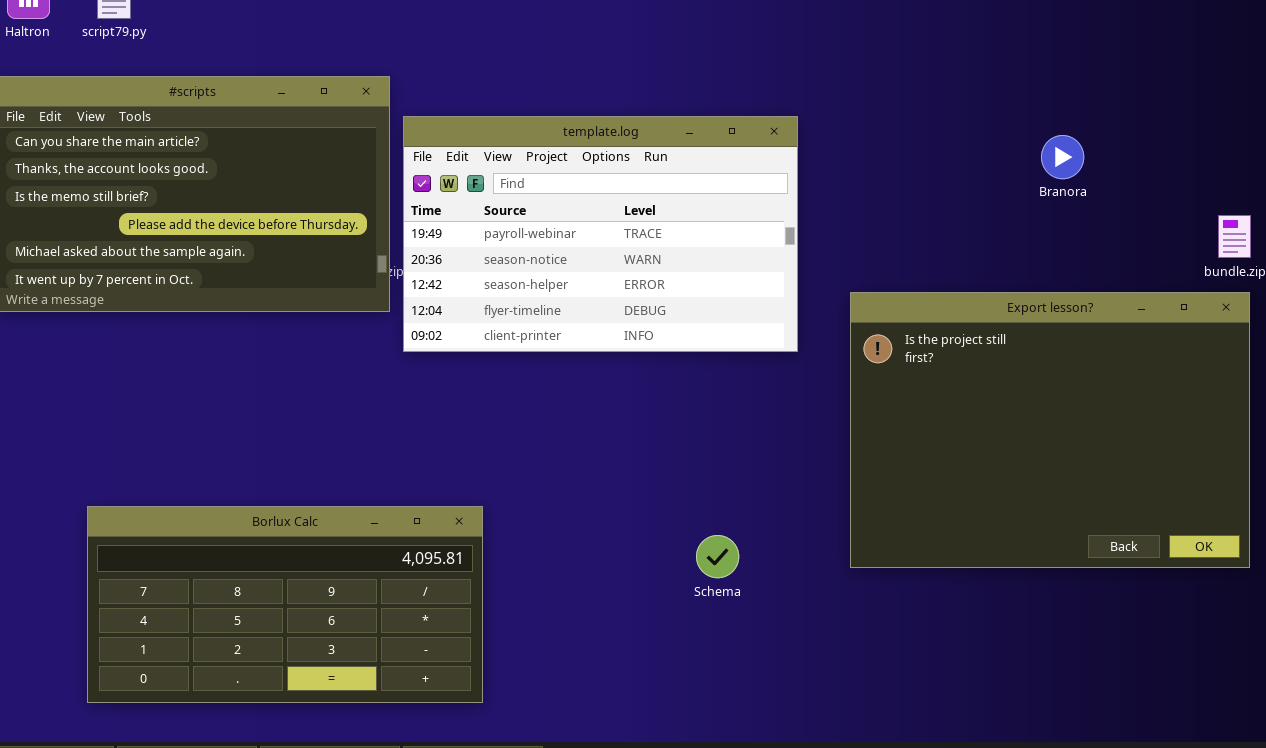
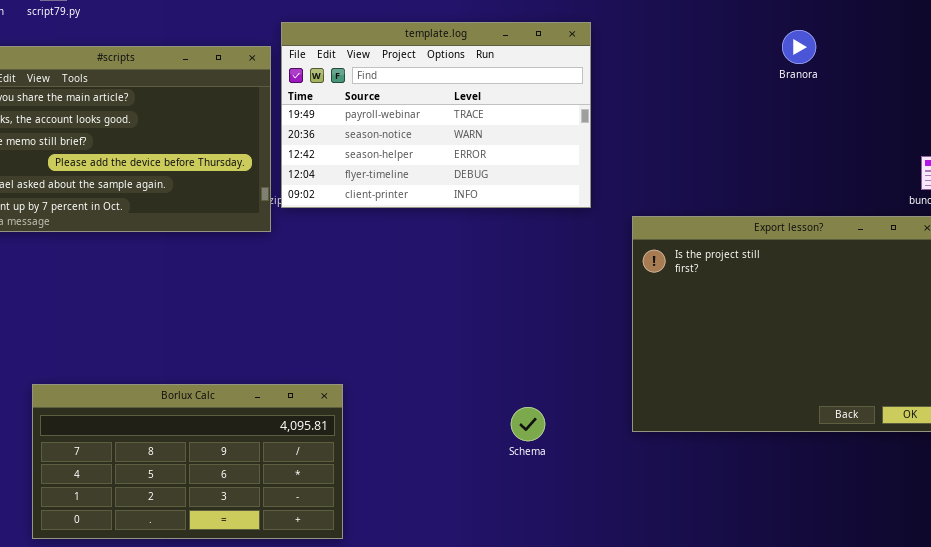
template.log: [403,116,798,352] -> [281,22,591,208], moved
Branora: [1041,135,1084,179] -> [782,30,816,64], moved

